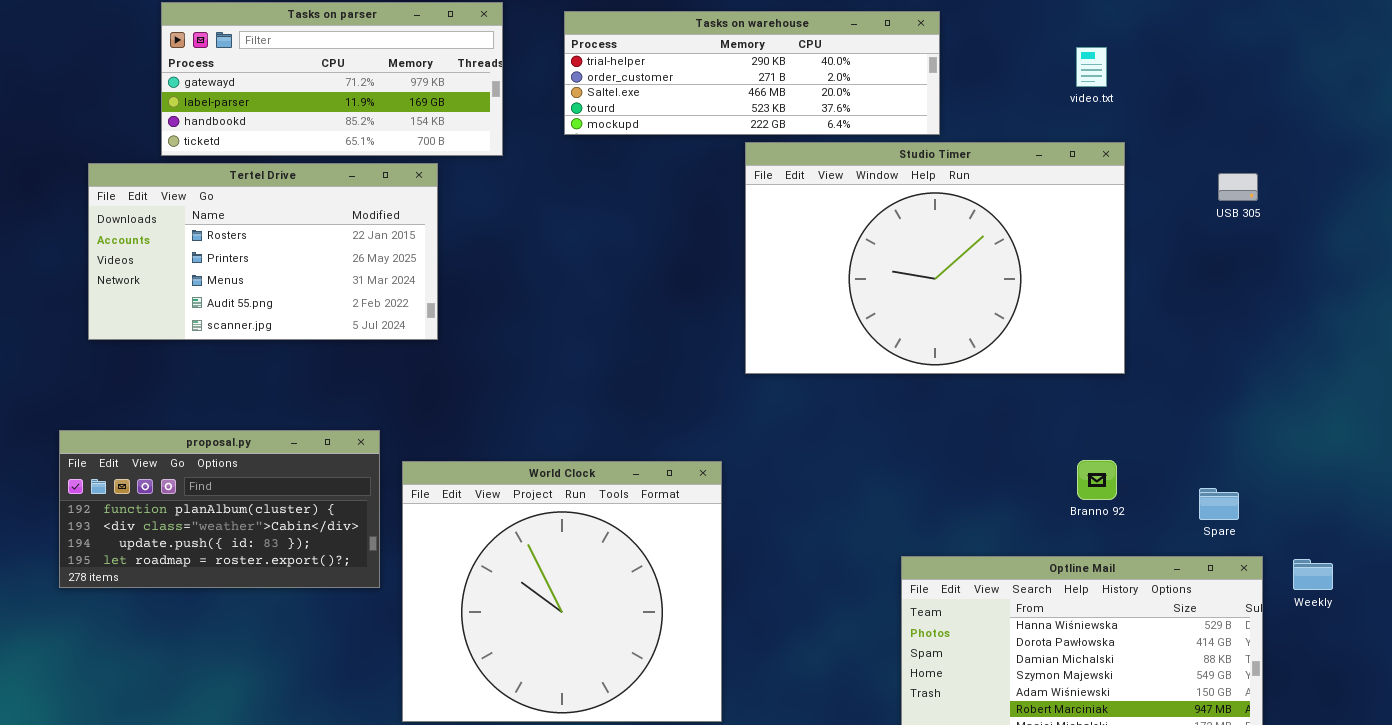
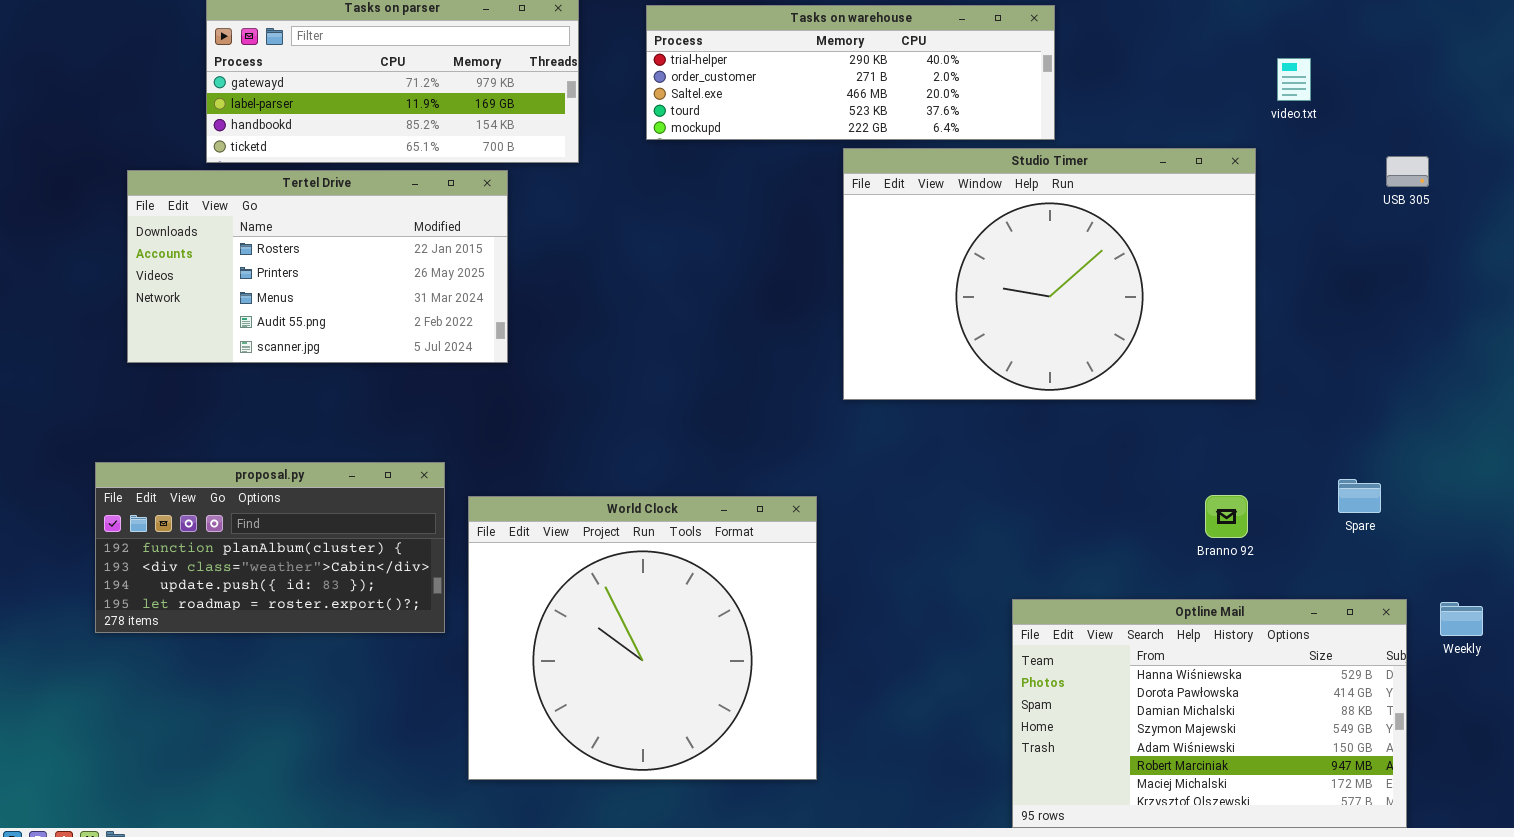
video.txt: [1076,47,1107,87] -> [1277,58,1311,101], moved
USB 305: [1218,173,1258,201] -> [1386,156,1429,187], moved
Spare: [1199,488,1239,520] -> [1338,479,1381,513], moved

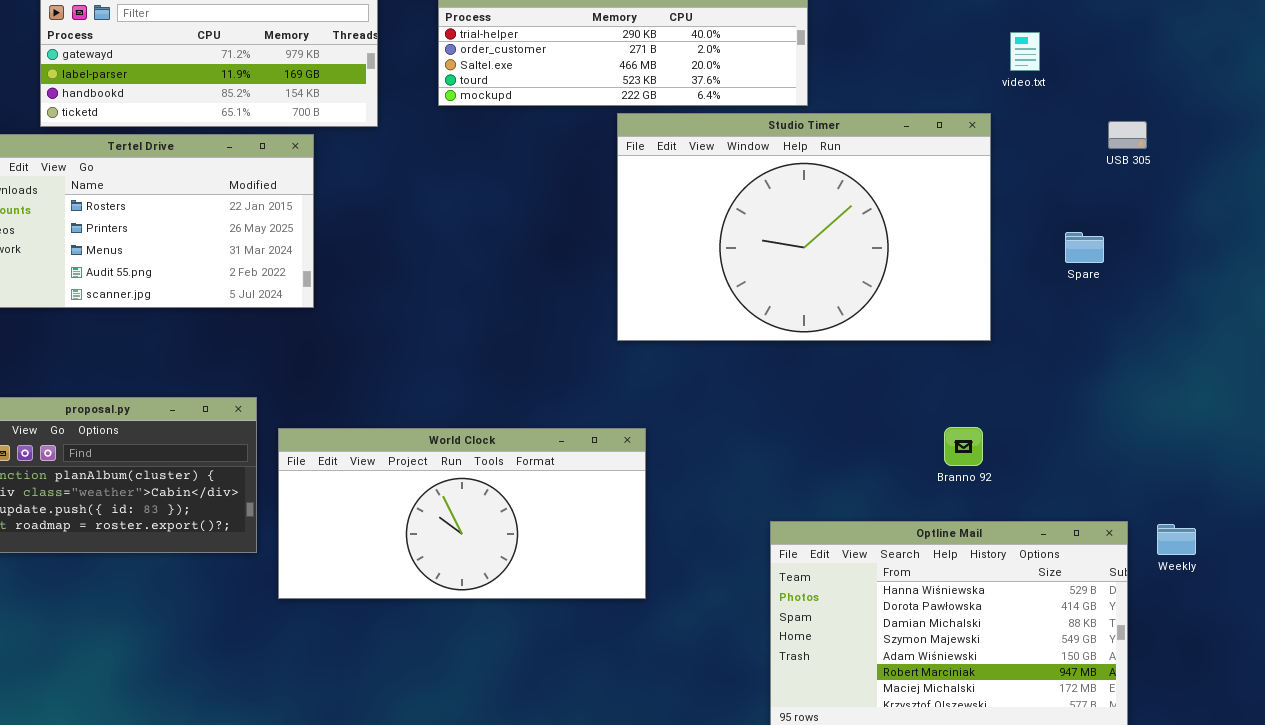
Spare: [1338,479,1381,513] -> [1065,232,1104,263], moved
World Clock: [468,496,817,780] -> [278,428,646,599], resized

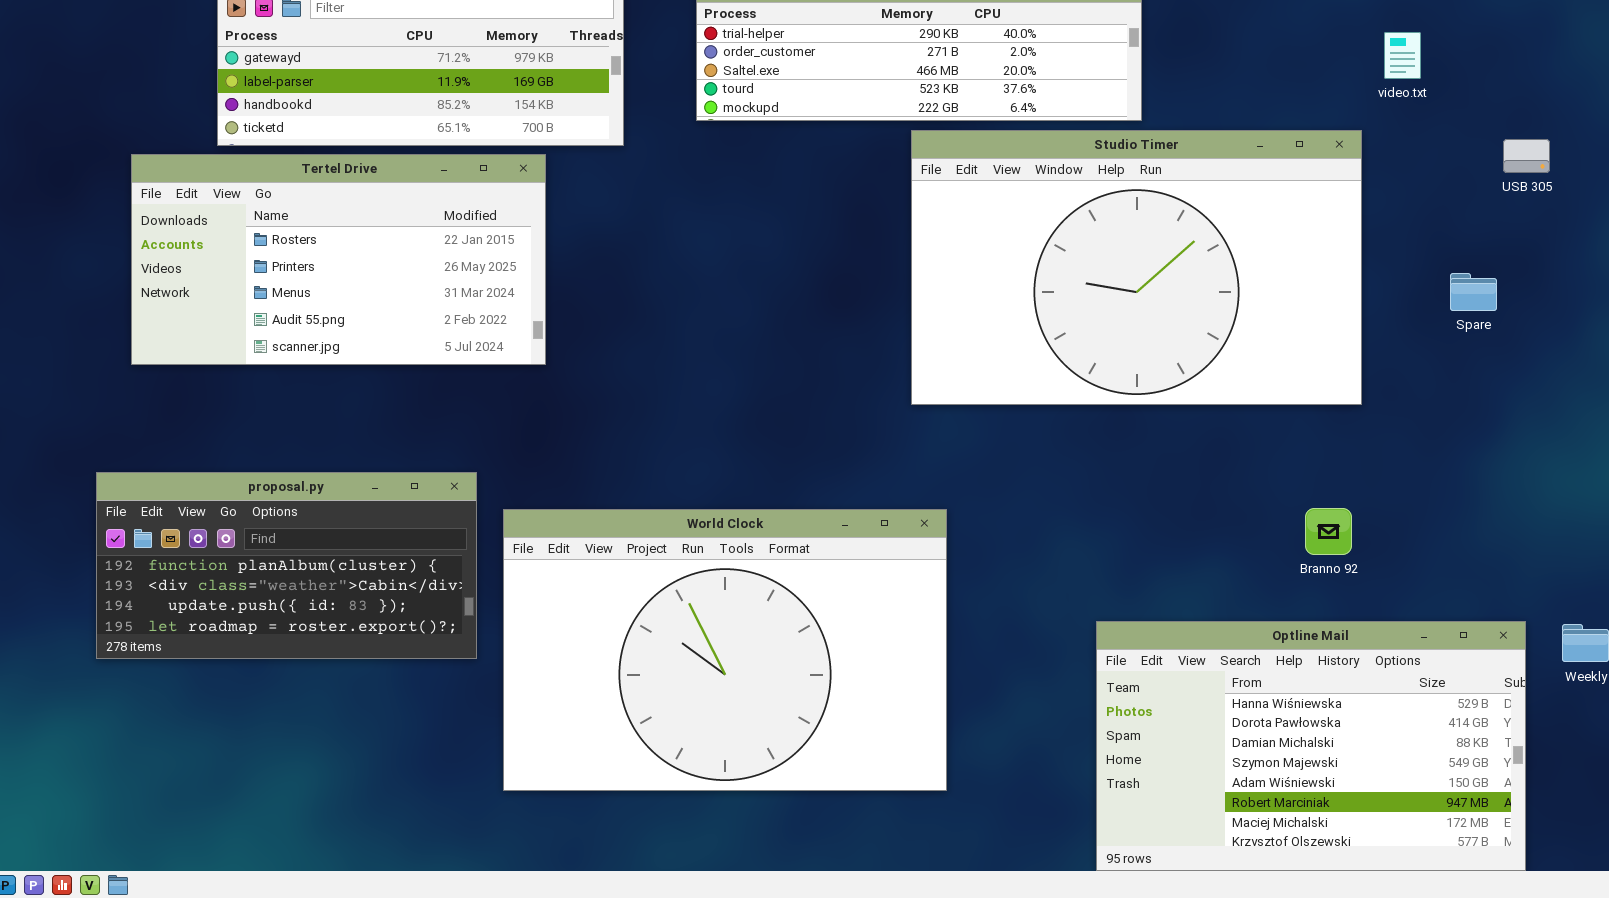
World Clock: [278,428,646,599] -> [503,509,947,791], resized

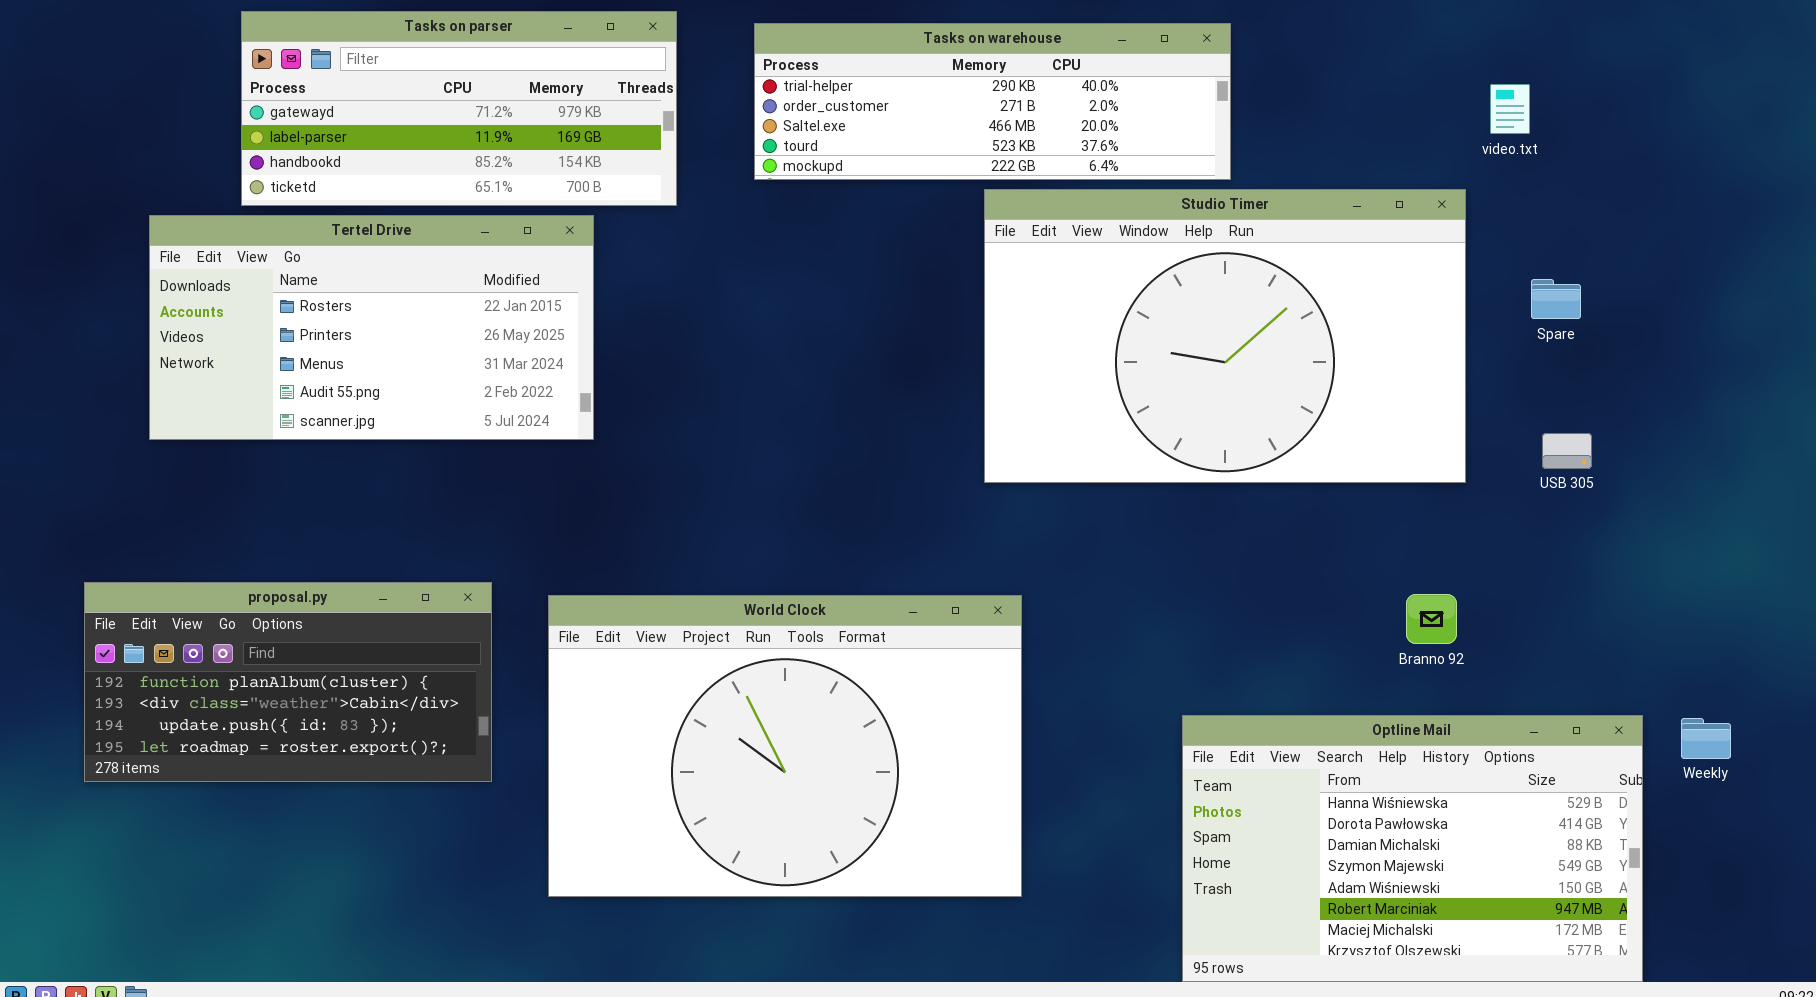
USB 305: [1503,139,1550,173] -> [1542,433,1592,469], moved
Spare: [1450,273,1497,311] -> [1531,279,1581,319], moved
proposal.py: [96,472,477,659] -> [84,582,492,782], moved

